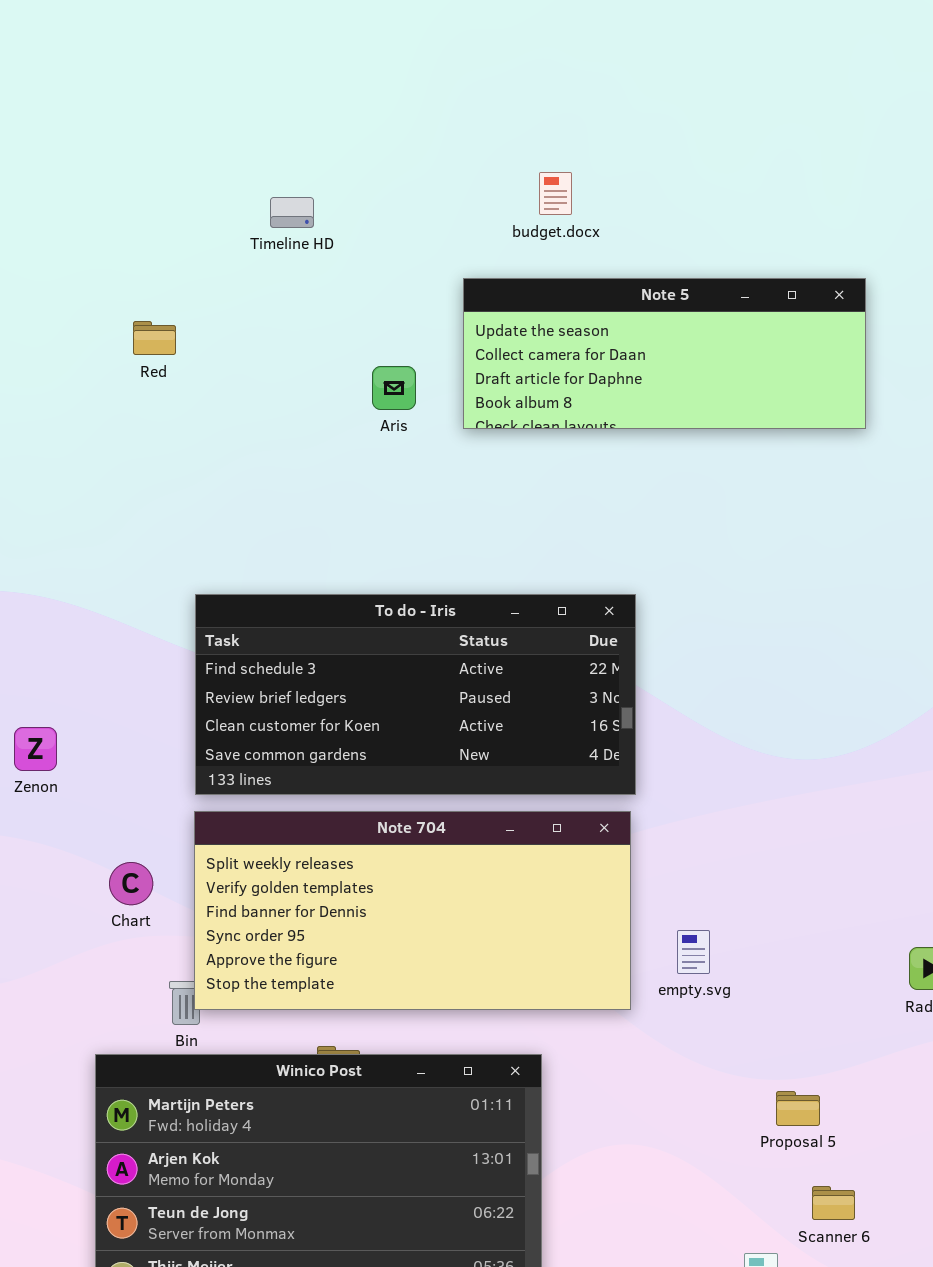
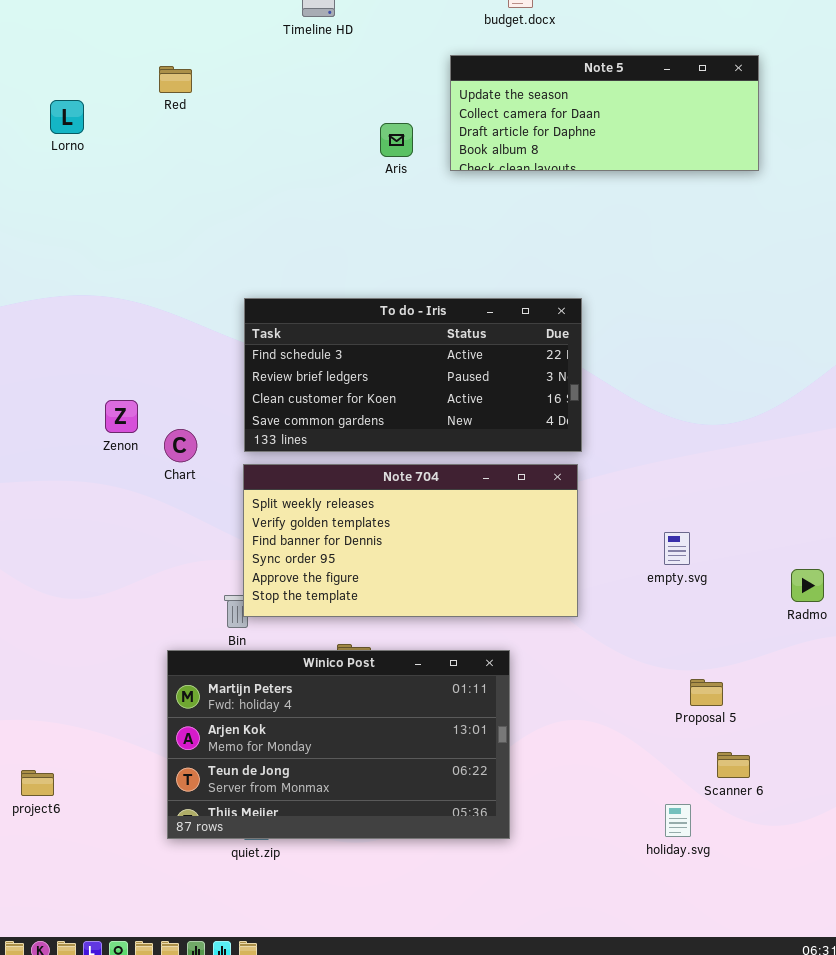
Red: [133,321,176,355] -> [159,66,192,93], moved
Chart: [109,862,153,905] -> [164,429,197,462], moved
empty.svg: [677,930,710,974] -> [664,532,690,565], moved

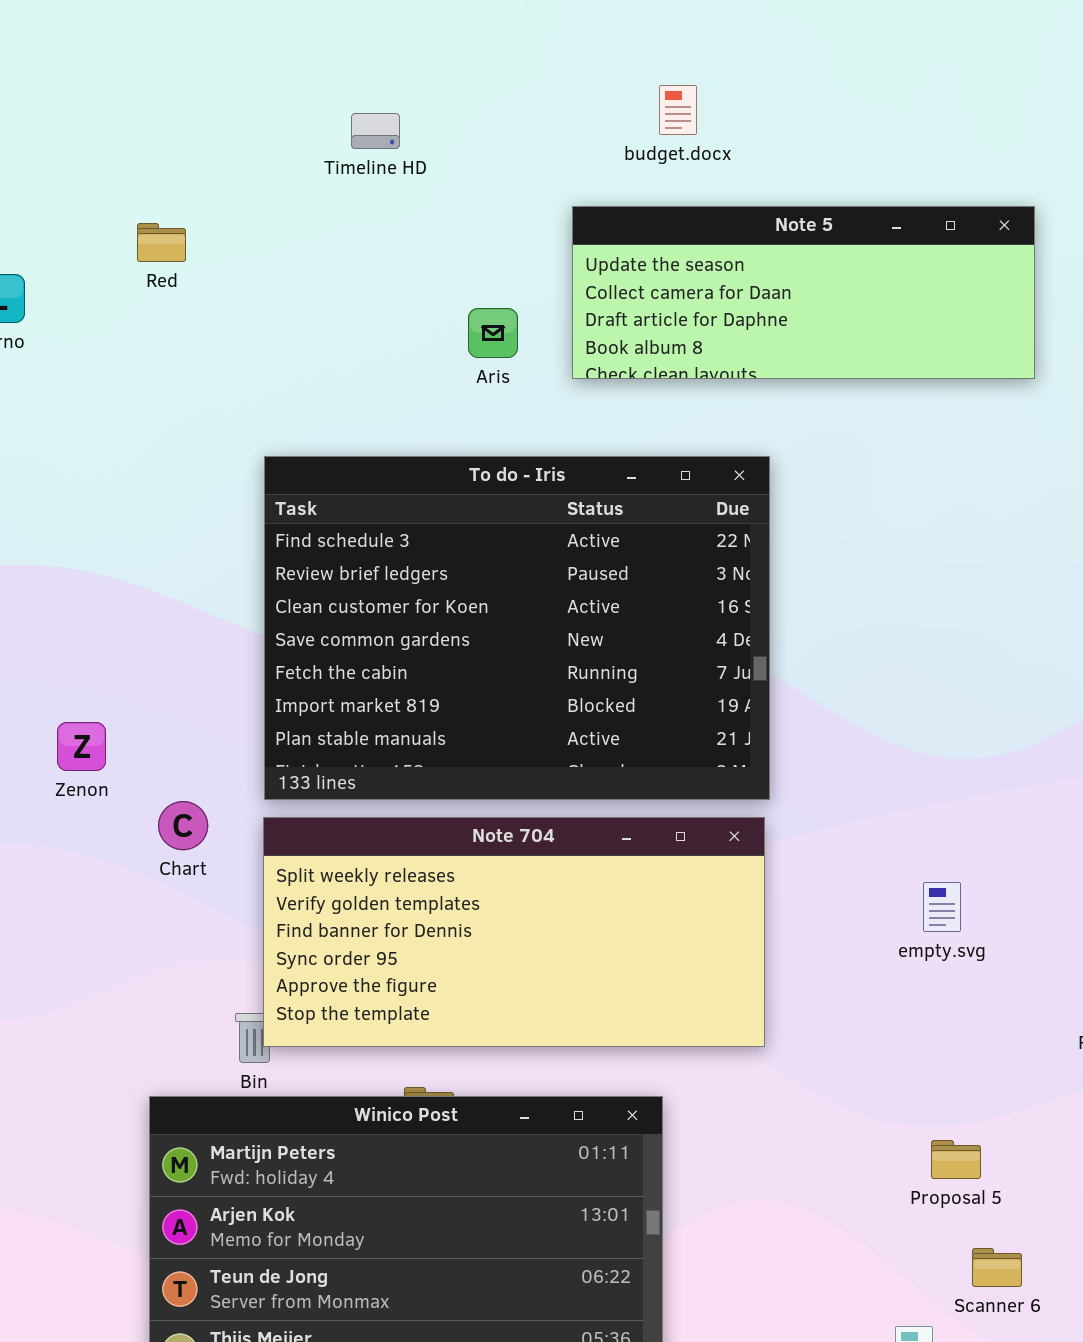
To do - Iris: [244,298,582,452] -> [264,456,770,800], resized
Chart: [164,429,197,462] -> [158,801,208,850], moved
empty.svg: [664,532,690,565] -> [923,882,961,932], moved

